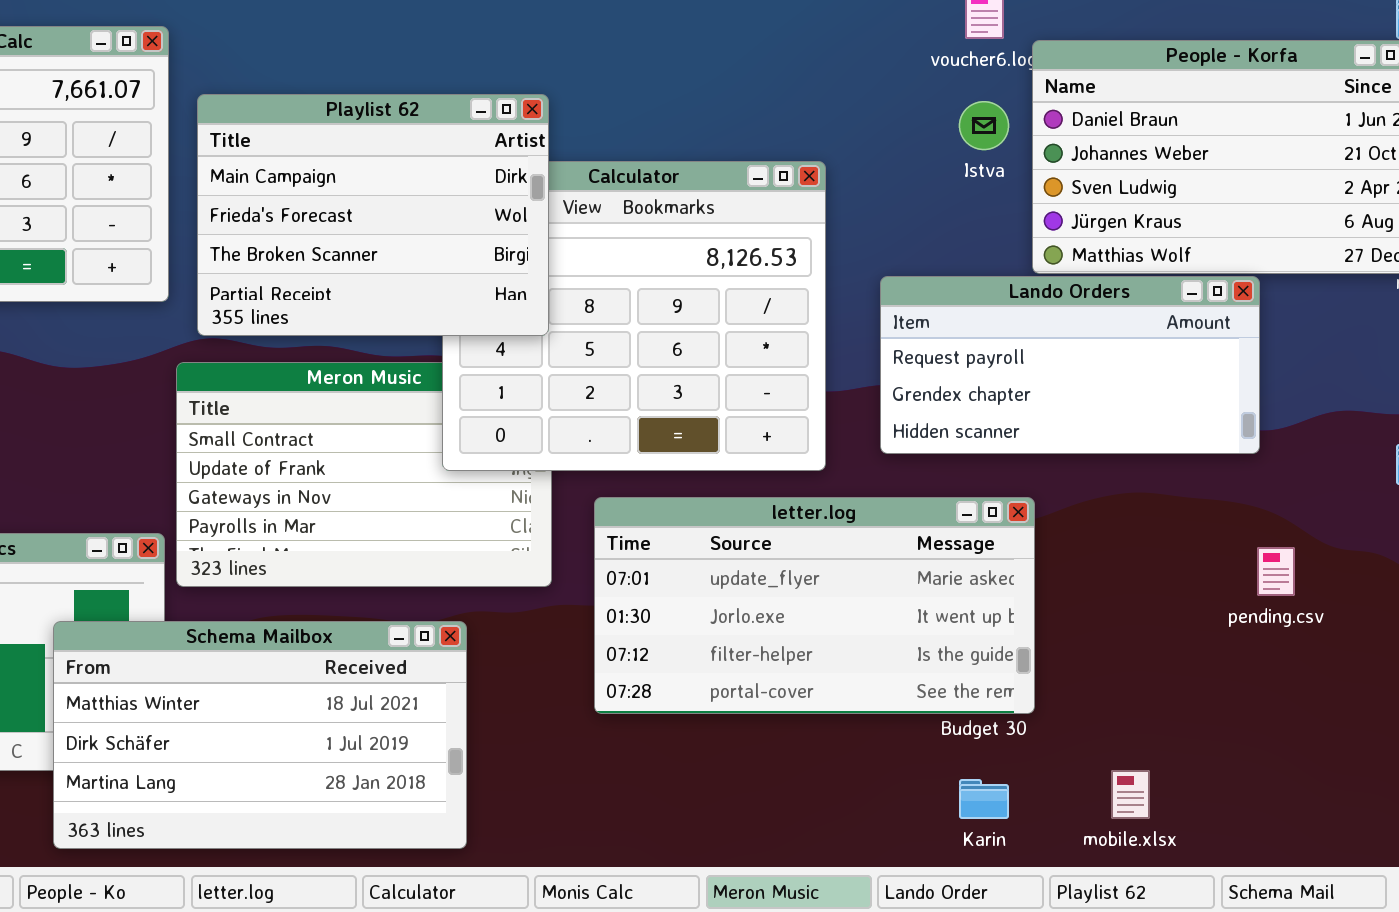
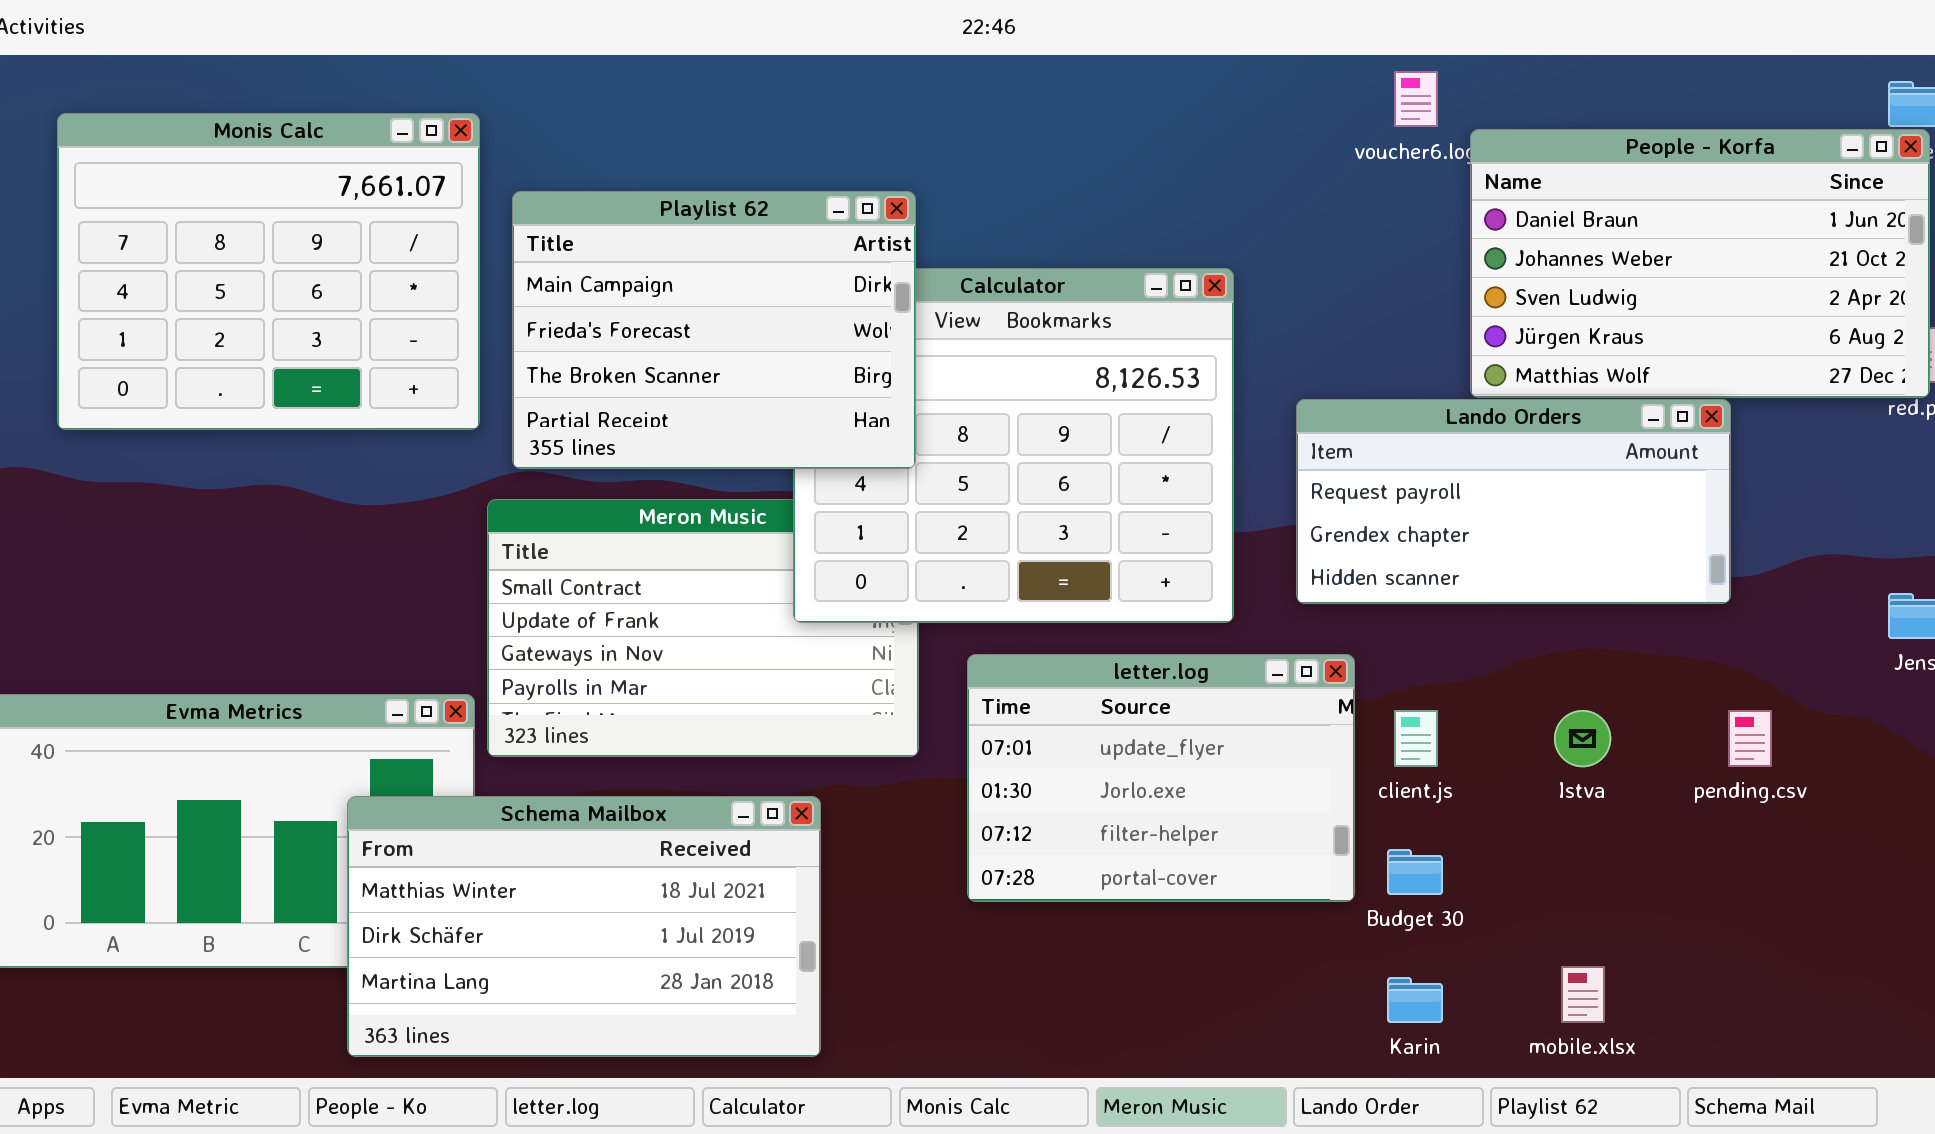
Istva: [959,101,1009,150] -> [1554,710,1611,767], moved
letter.log: [594,497,1035,714] -> [967,654,1355,902], resized

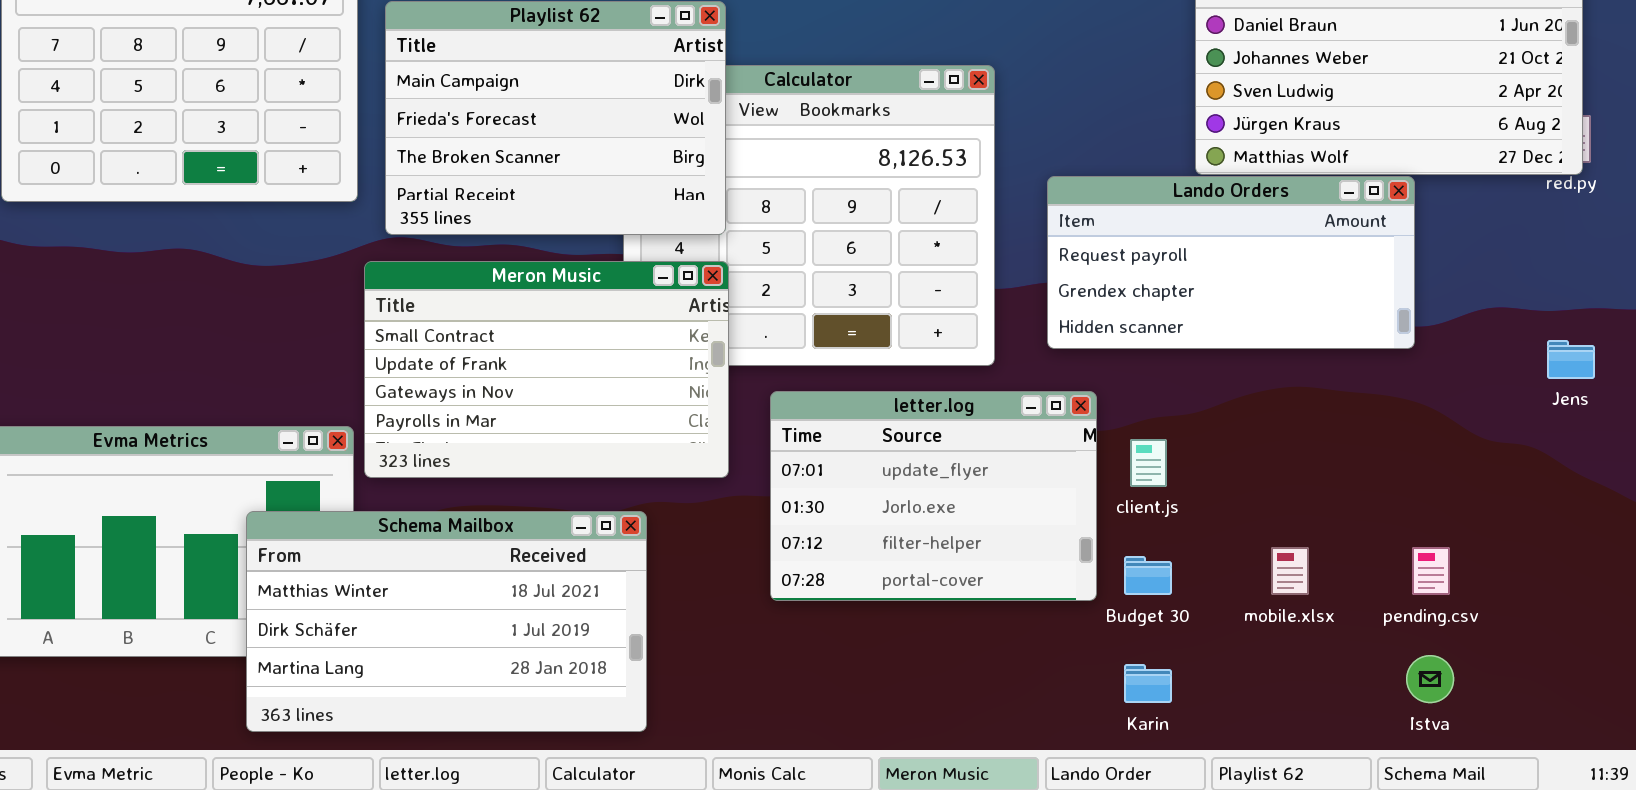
Meron Music: [487,499,919,757] -> [364,261,729,478], raised
Istva: [1554,710,1611,767] -> [1406,655,1454,703], moved
pending.csv: [1728,710,1772,767] -> [1412,547,1450,595], moved
mobile.xlsx: [1561,966,1605,1023] -> [1271,547,1309,595], moved

